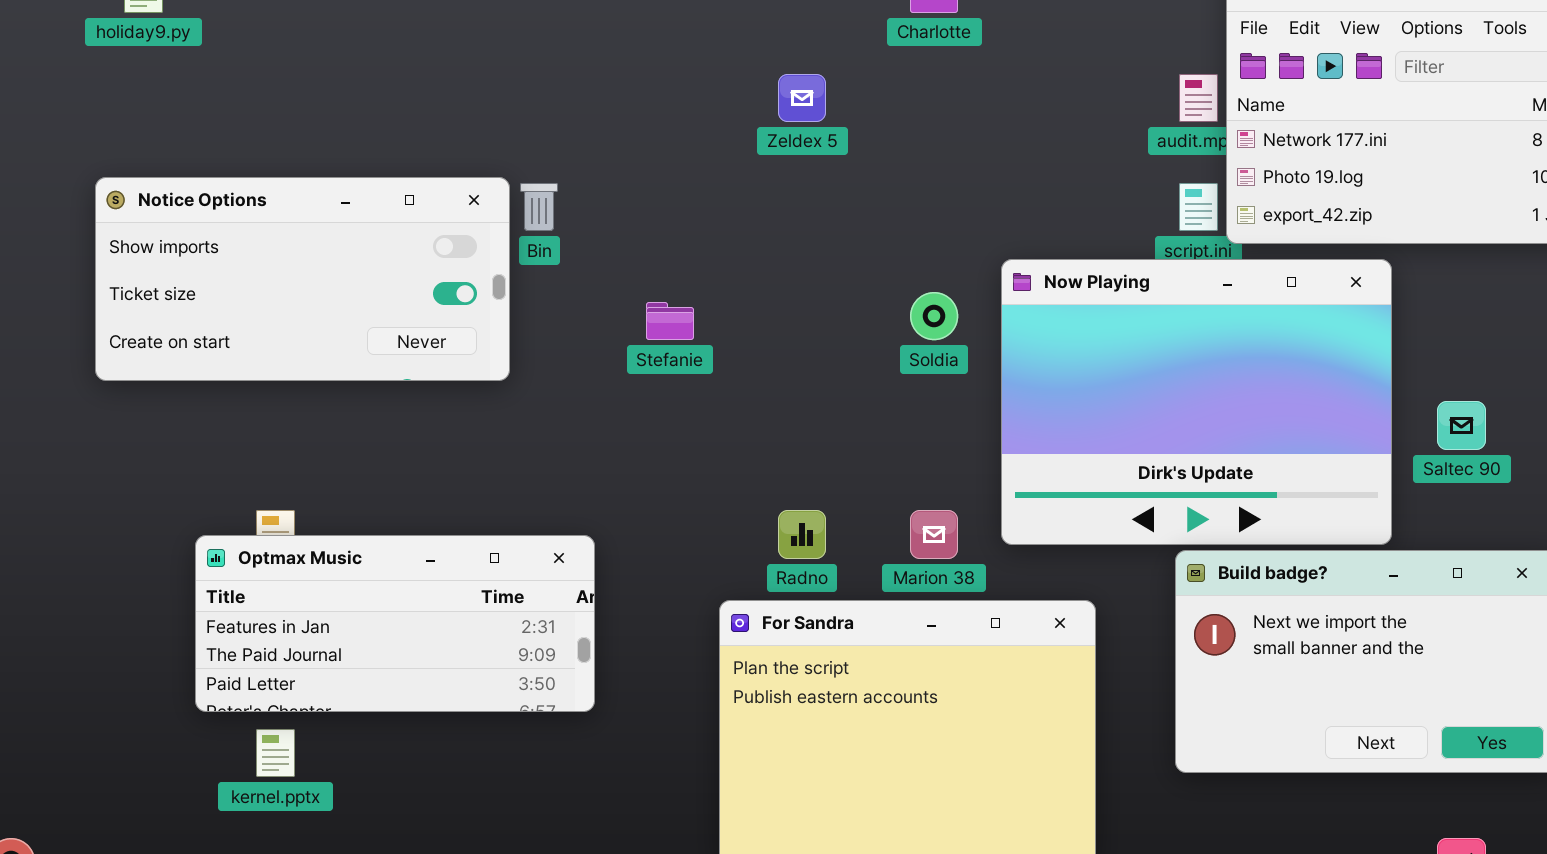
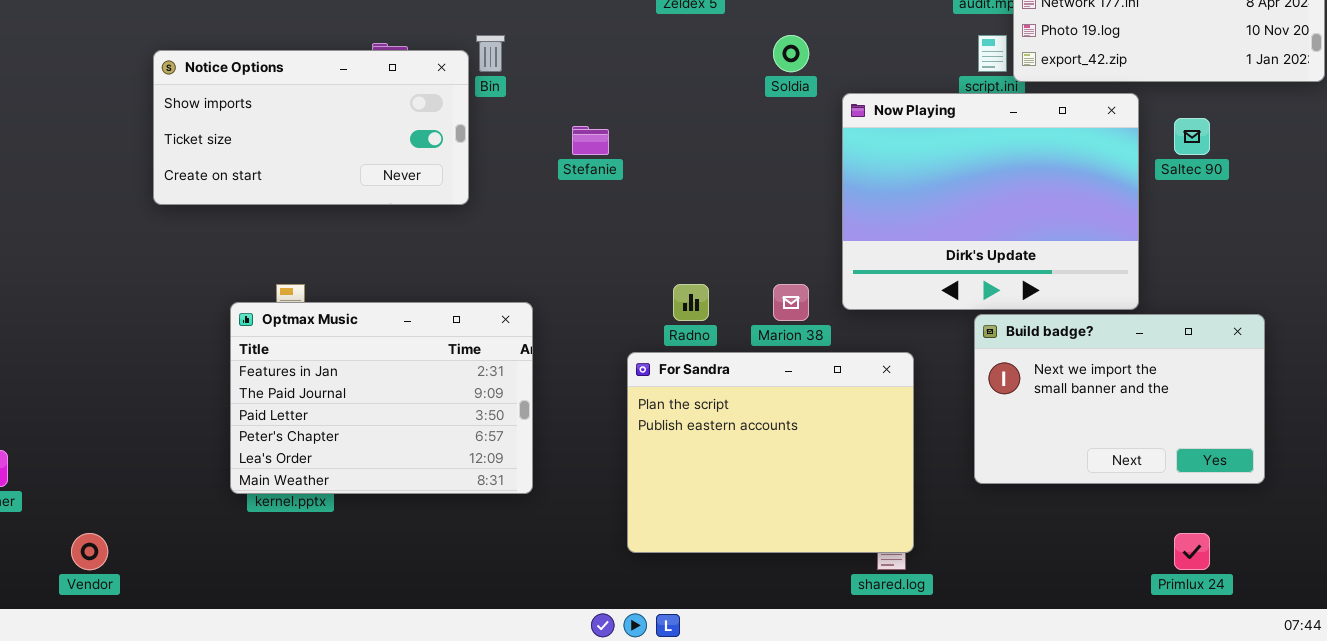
Notice Options: [95,177,510,381] -> [153,50,469,205], moved
Soldia: [910,292,958,340] -> [773,35,809,72], moved
Saltec 90: [1437,401,1486,450] -> [1174,118,1210,155], moved
Optmax Music: [195,535,595,712] -> [230,302,533,494], resized

